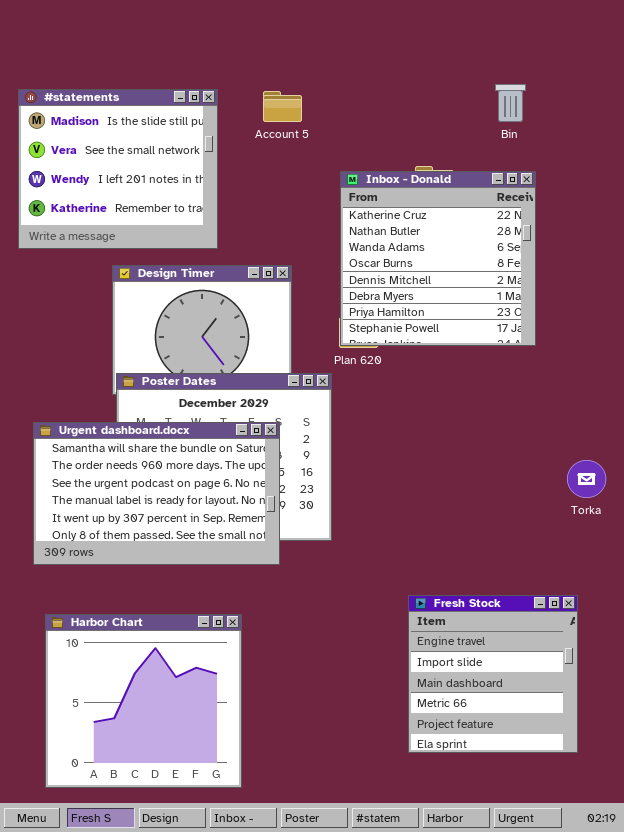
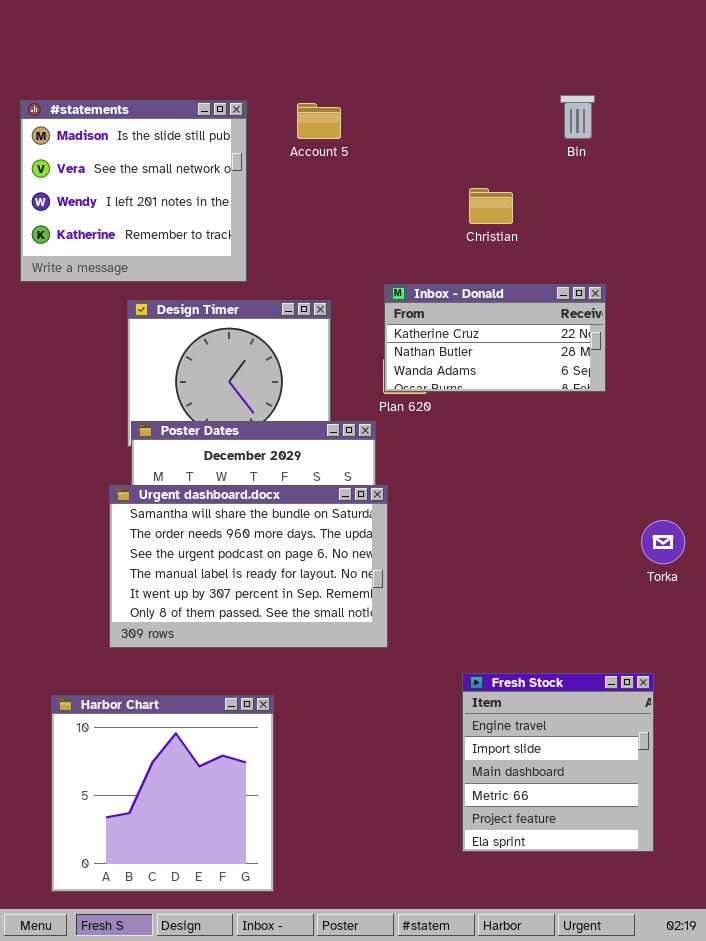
Inbox - Donald: [340,171,536,346] -> [384,284,606,392], resized
Urgent dashboard.docx: [33,422,280,565] -> [109,485,388,648], moved

